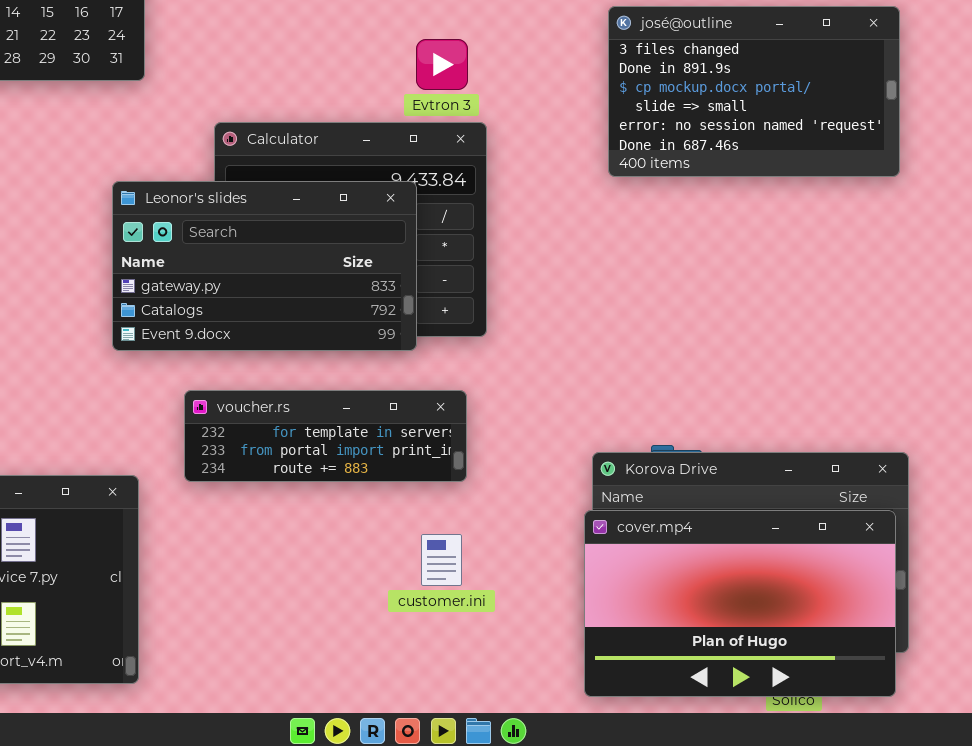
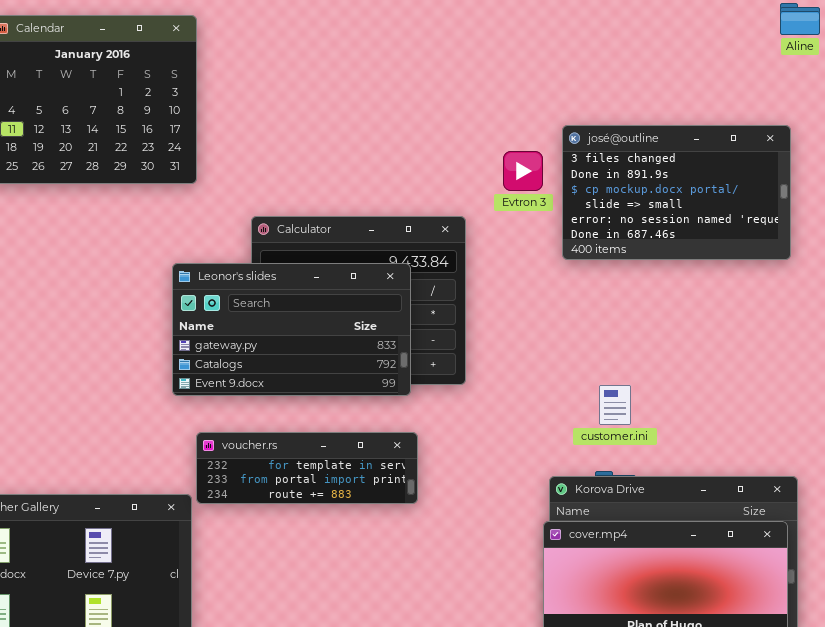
Evtron 3: [416,39,468,90] -> [503,151,543,191], moved
voucher.rs: [184,390,467,482] -> [196,432,418,504], moved
customer.ini: [421,534,462,586] -> [599,385,631,425], moved

